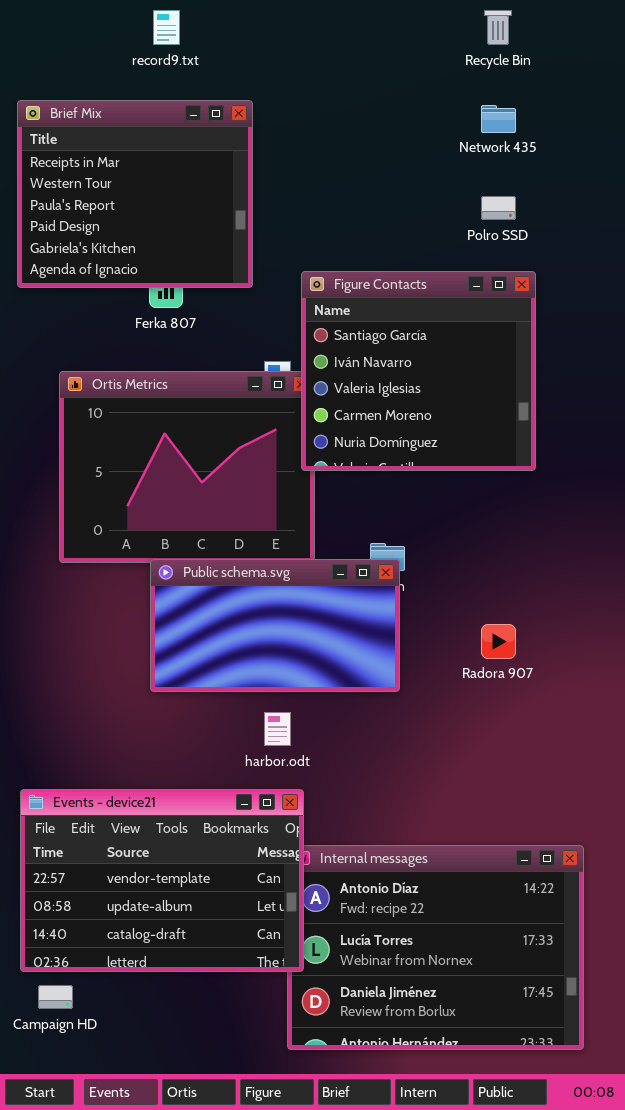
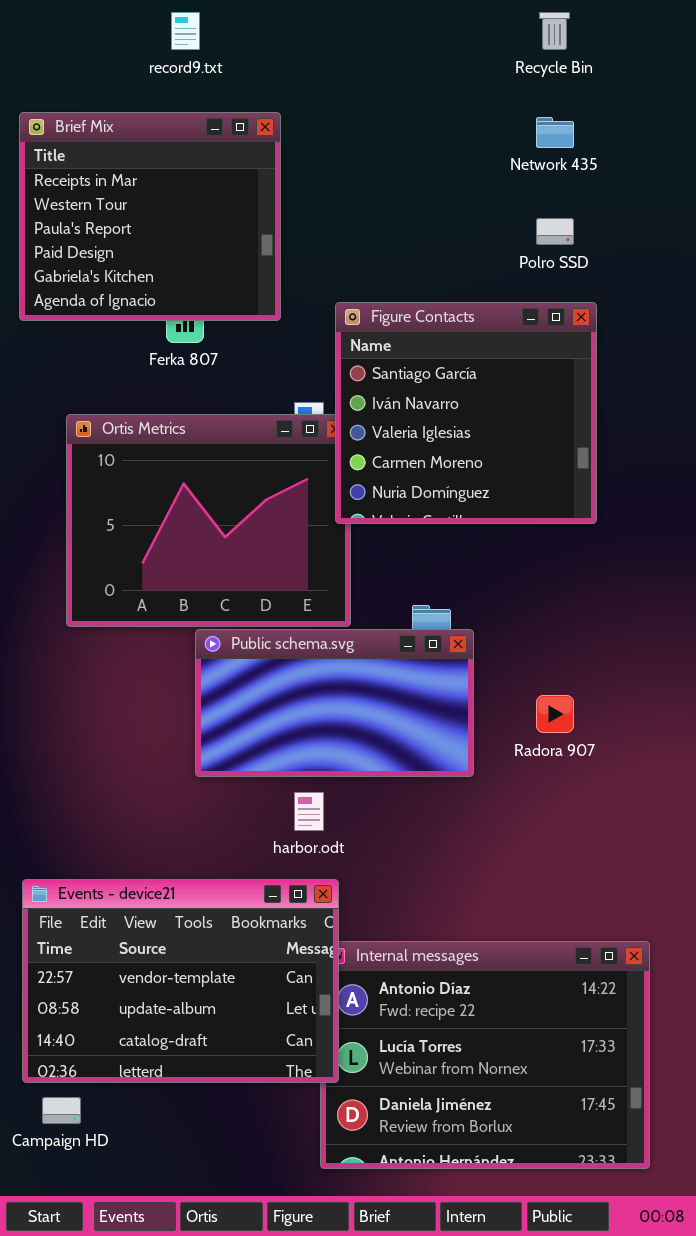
Public schema.svg: [150,559,400,692] -> [195,629,474,777], moved

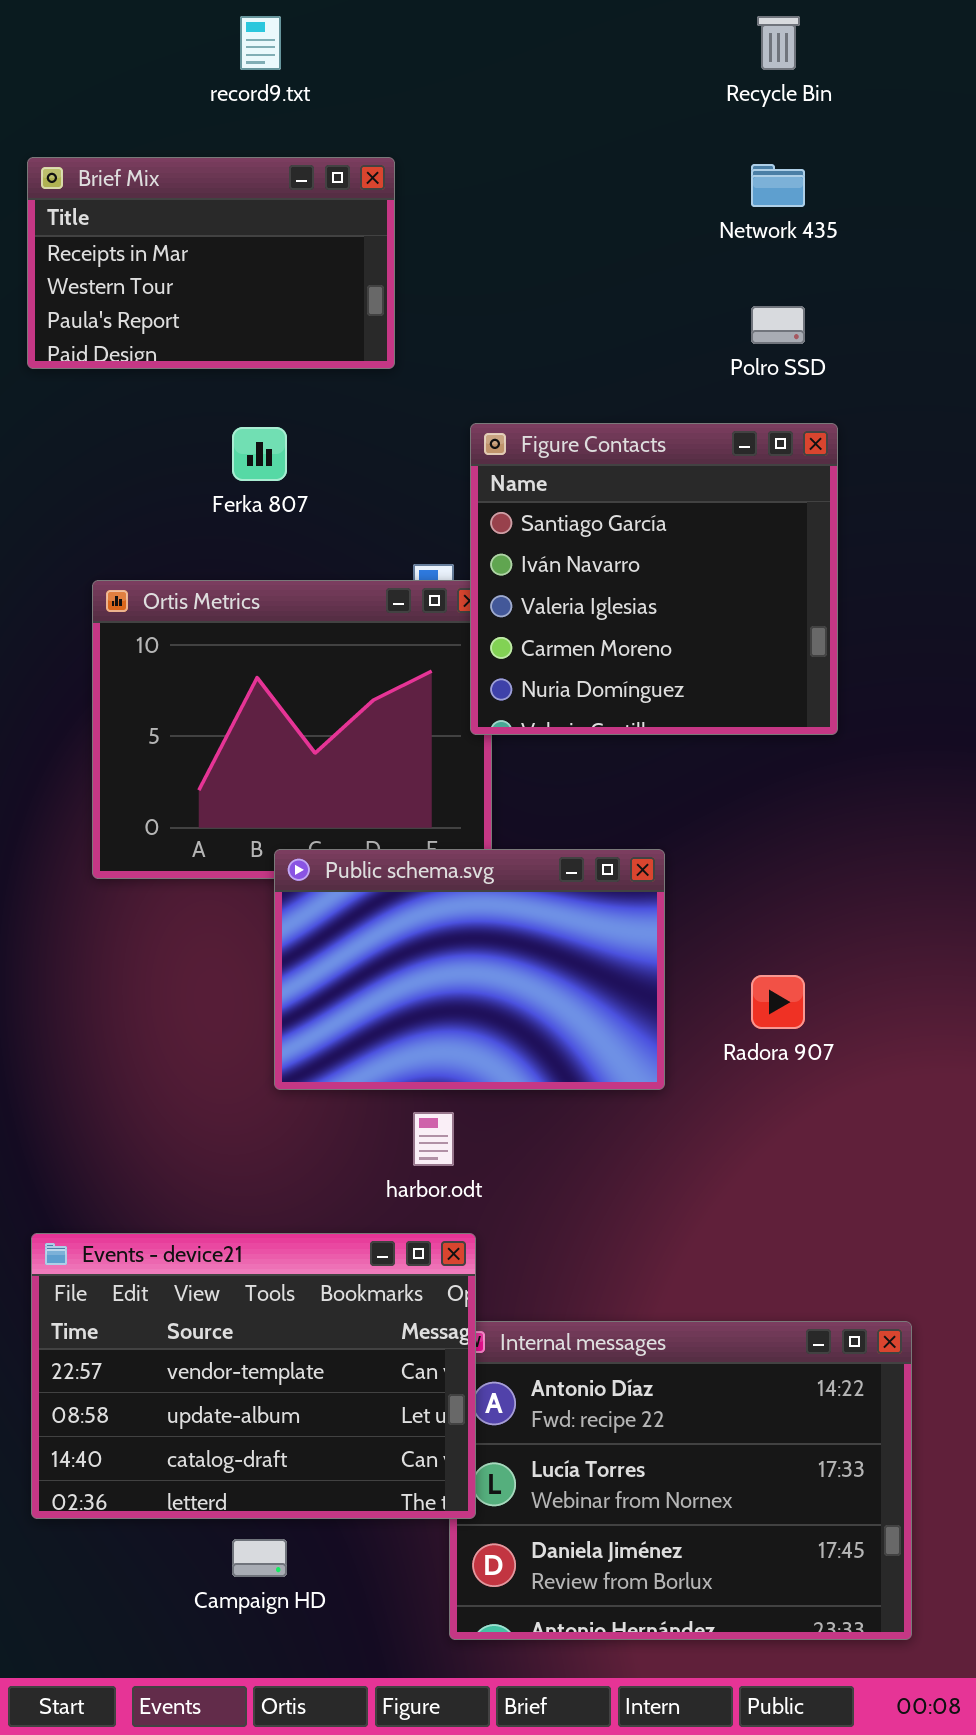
Brief Mix: [19,112,281,321] -> [27,157,395,369], resized
Public schema.svg: [195,629,474,777] -> [274,849,665,1090], resized
Campaign HD: [42,1097,81,1124] -> [232,1539,287,1577], moved

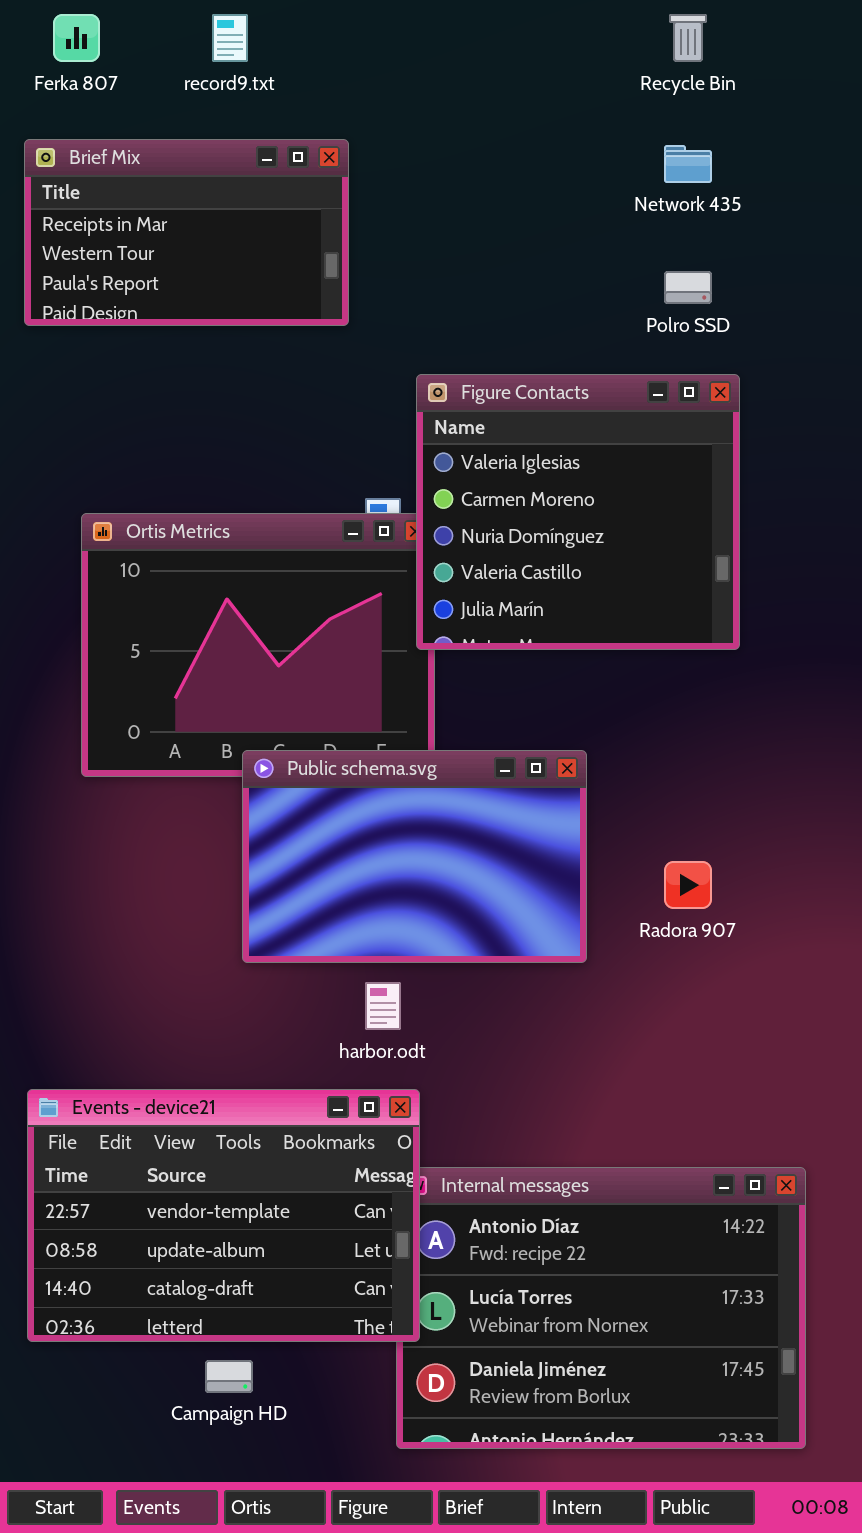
Figure Contacts: [470,423,838,735] -> [416,374,740,650], scrolled down 2 rows
Ferka 807: [232,427,287,481] -> [53,14,100,62], moved

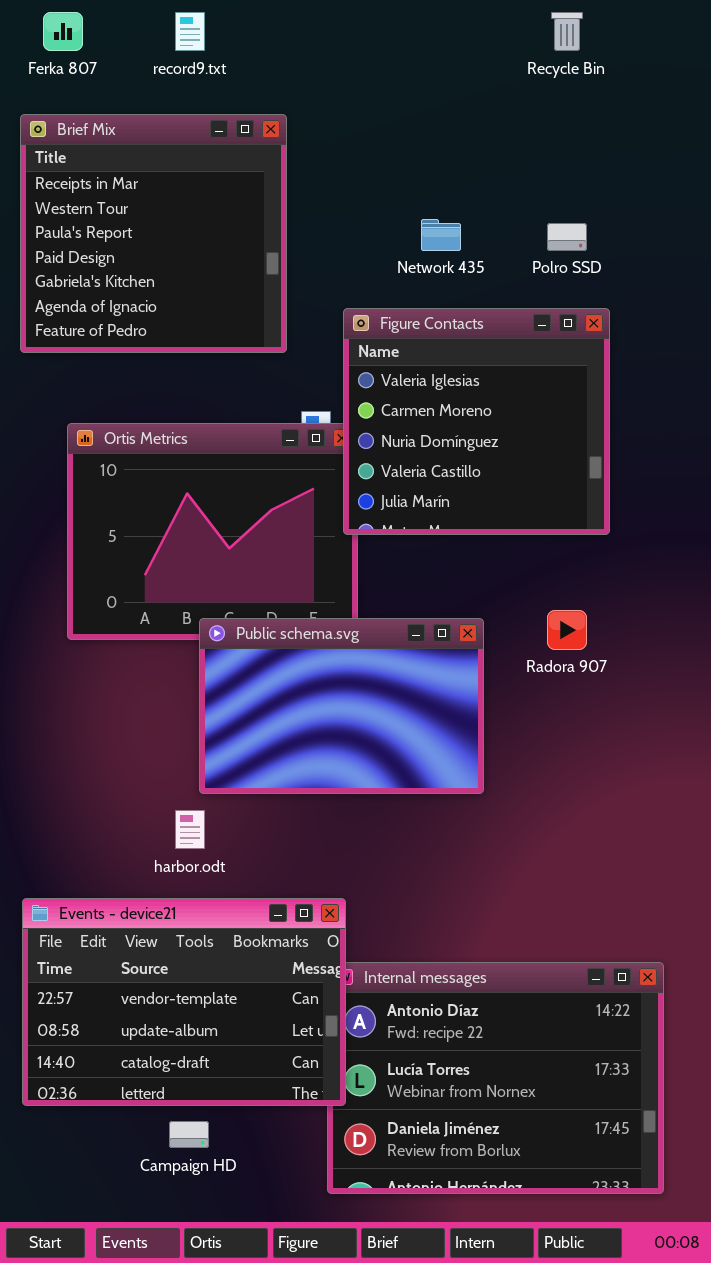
Brief Mix: [24,139,349,326] -> [20,114,287,353], resized
Network 435: [664,145,712,183] -> [421,219,461,251], moved
Radora 907: [664,861,712,909] -> [547,610,587,650], moved
harbor.odt: [365,982,401,1030] -> [175,810,205,849], moved

